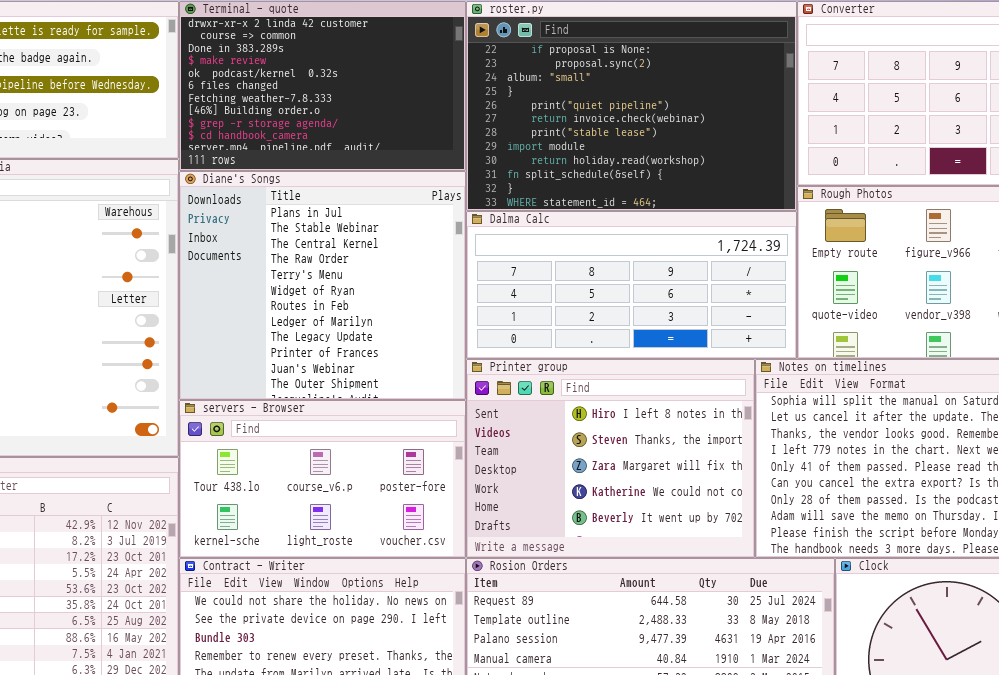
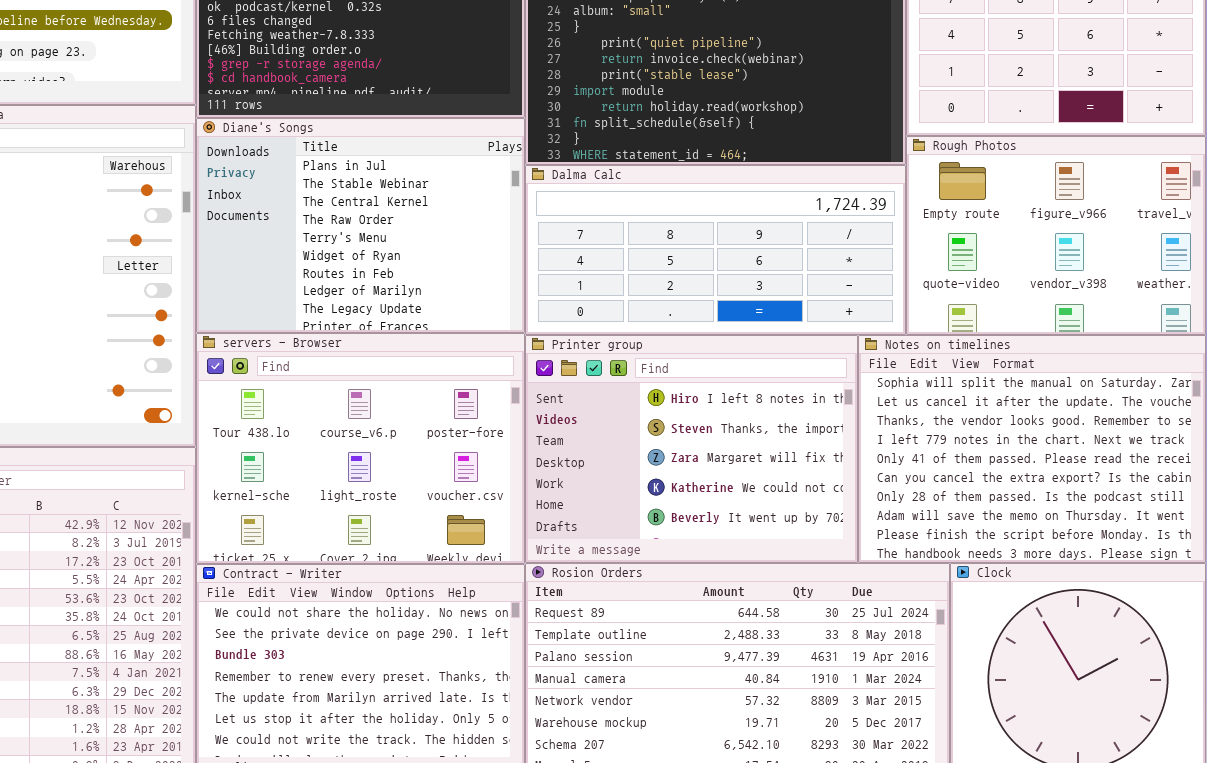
Diane's Songs: [179,171,466,400] -> [196,118,525,333], resized
servers - Browser: [179,400,466,558] -> [196,333,525,564], resized

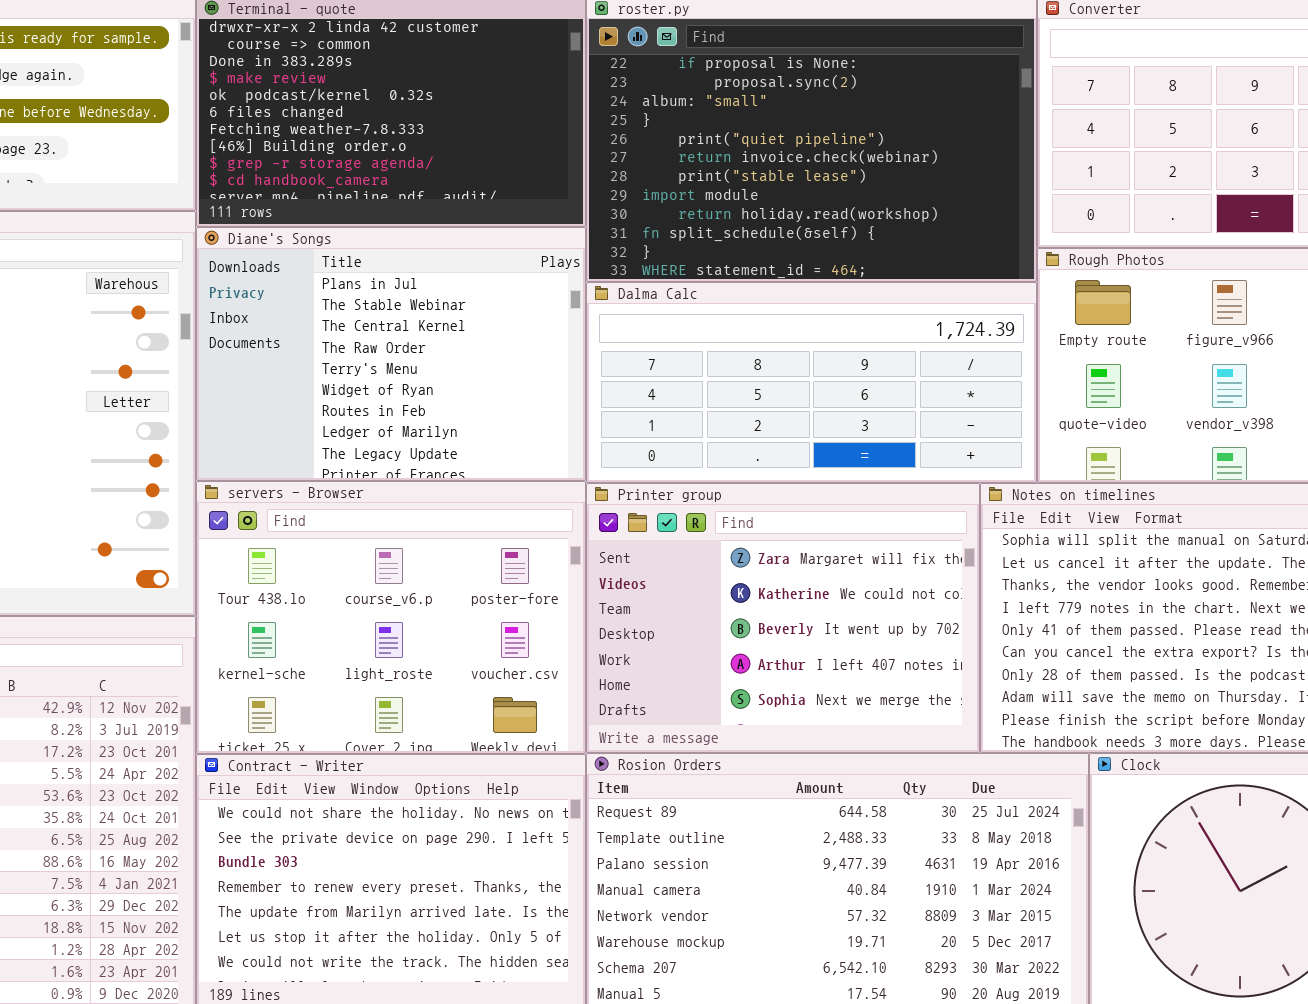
Printer group: [525,335,858,563] -> [586,483,980,753], scrolled down 2 rows

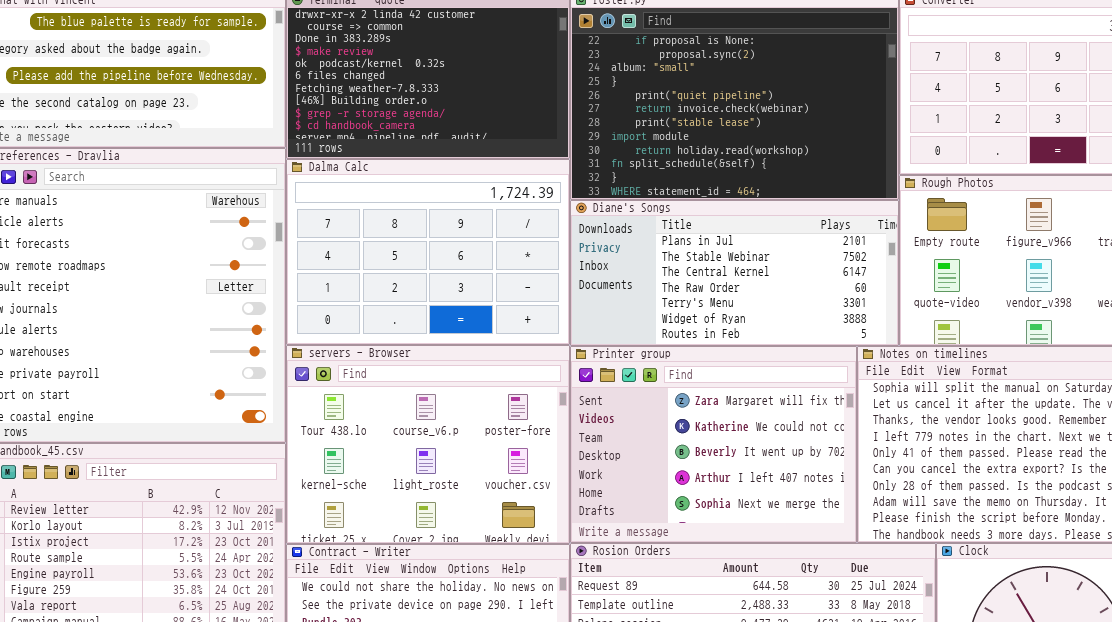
Diane's Songs: [196,227,586,481] -> [570,200,899,346], moved, resized
Dalma Calc: [586,282,1037,483] -> [286,159,570,345], moved, resized

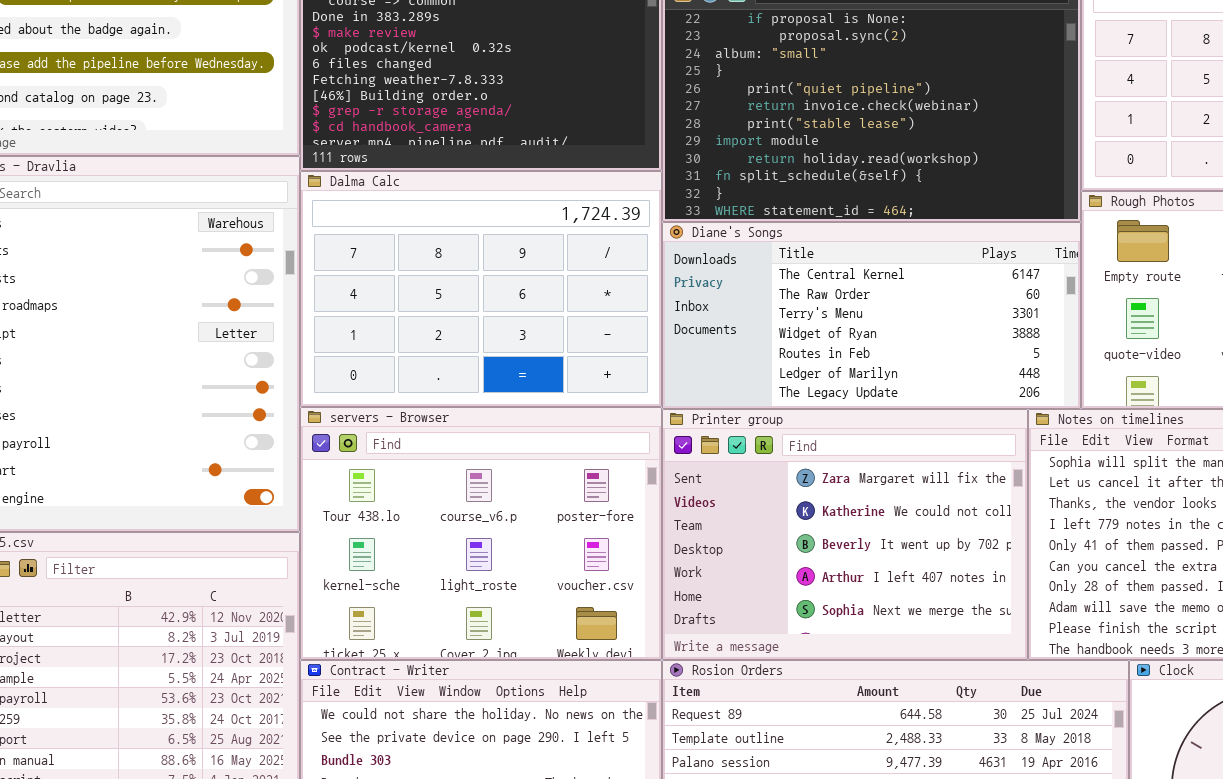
Diane's Songs: [570,200,899,346] -> [662,222,1081,409], scrolled down 2 rows

